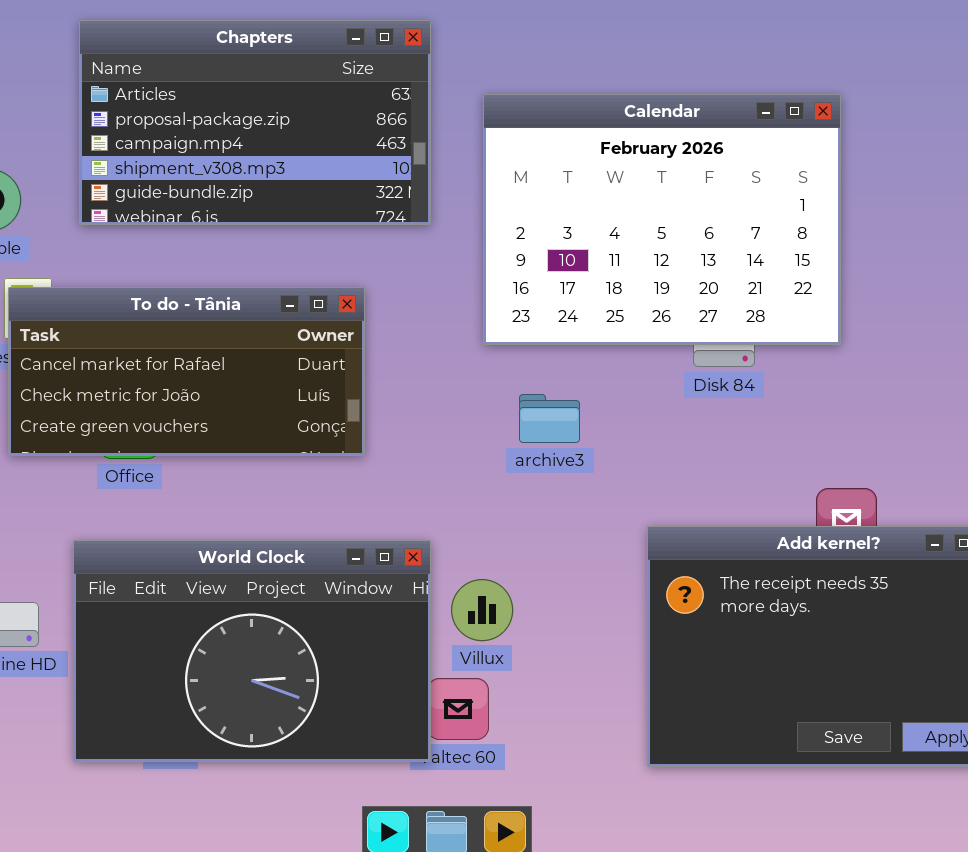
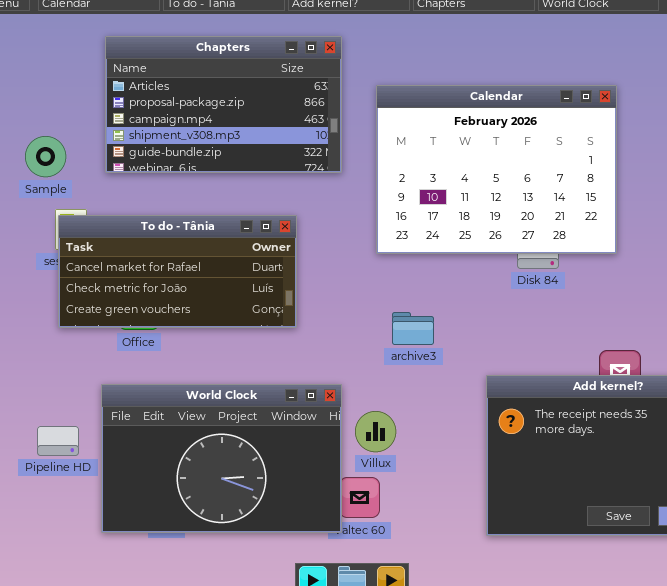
archive3: [519,394,580,443] -> [392,312,434,345], moved

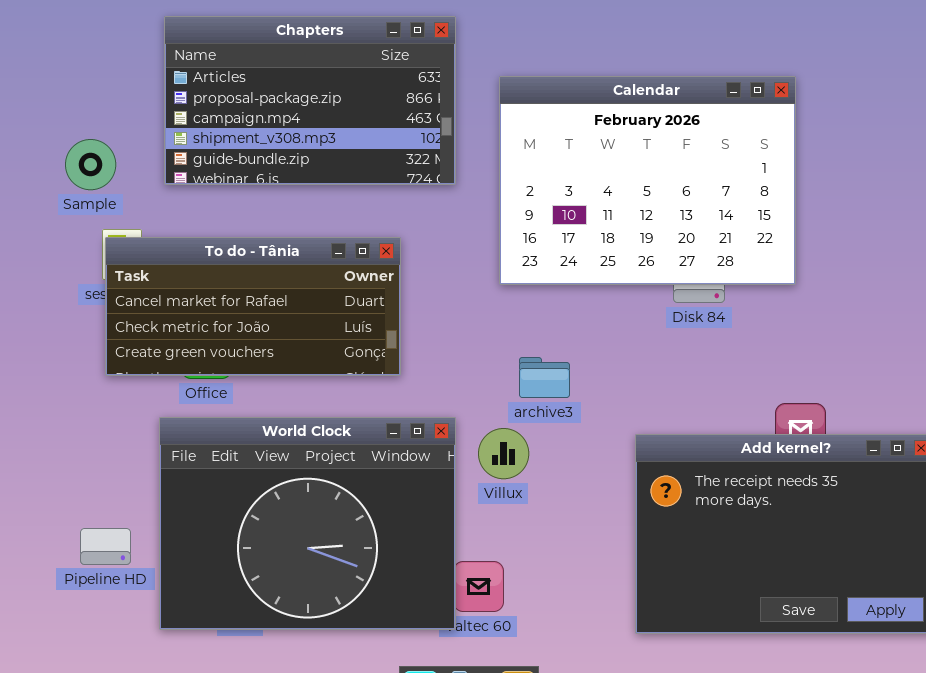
World Clock: [101,384,342,533] -> [159,417,456,630], resized
Villux: [355,411,396,452] -> [478,428,529,479], moved
Pipeline HD: [37,426,79,456] -> [80,528,131,565], moved

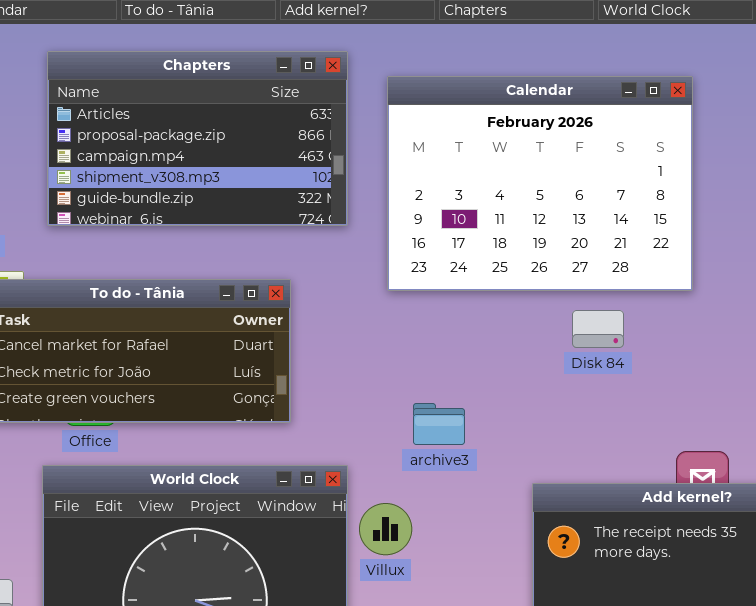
Calendar: [499,76,796,285] -> [387,76,693,291], moved
Villux: [478,428,529,479] -> [359,503,412,555], moved

